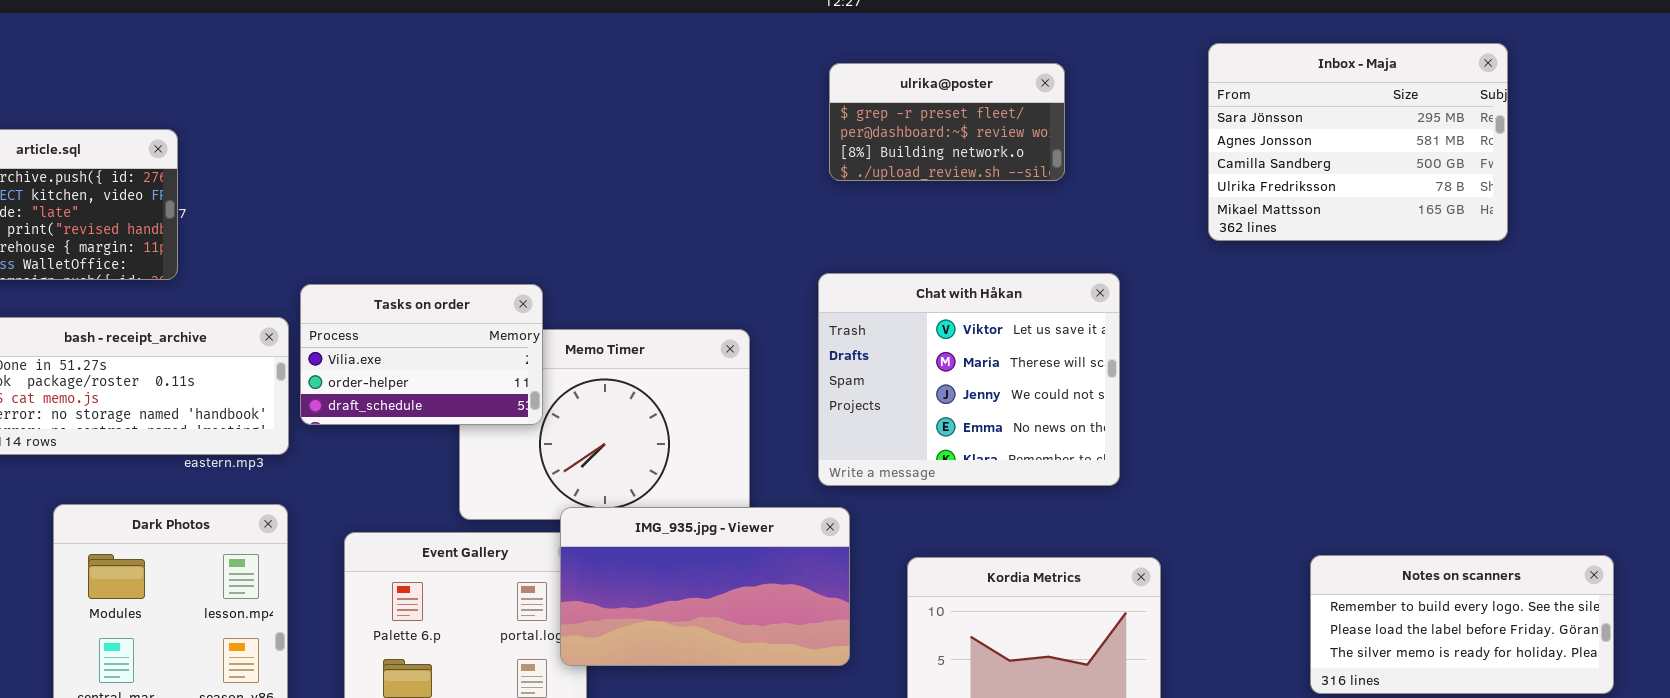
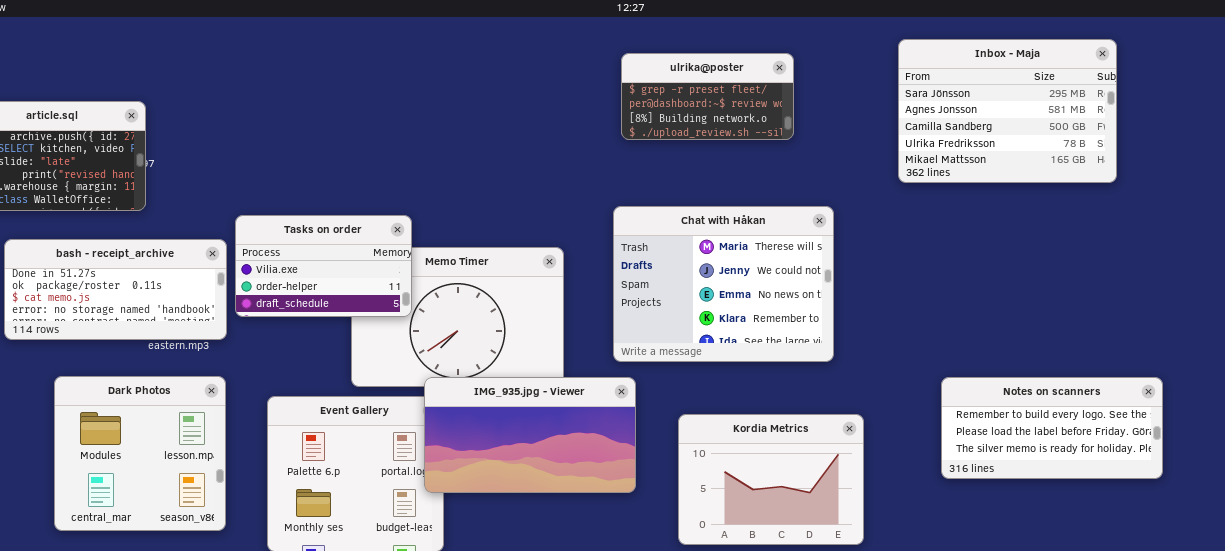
Chat with Håkan: [818,273,1120,486] -> [613,206,834,362], scrolled down 1 row
Notes on scanners: [1310,555,1614,694] -> [941,377,1163,479], moved

